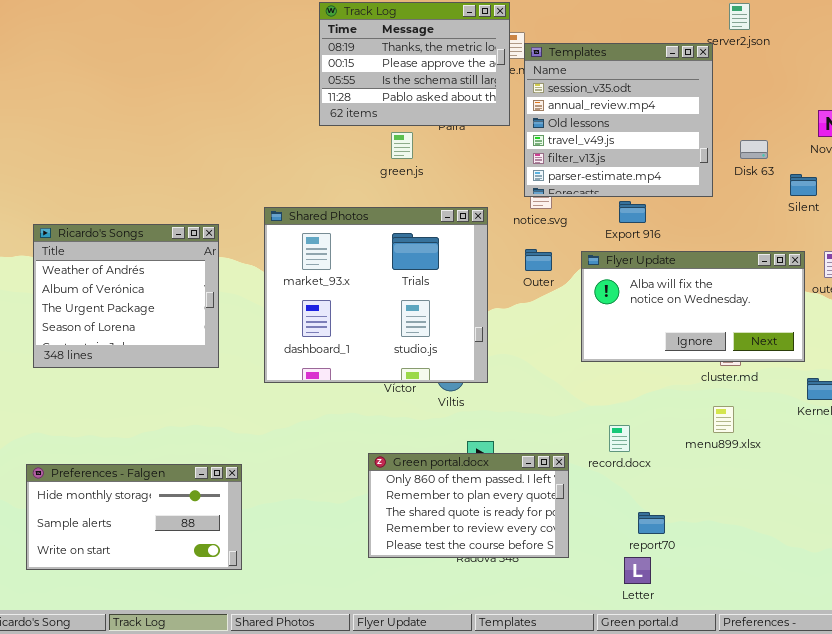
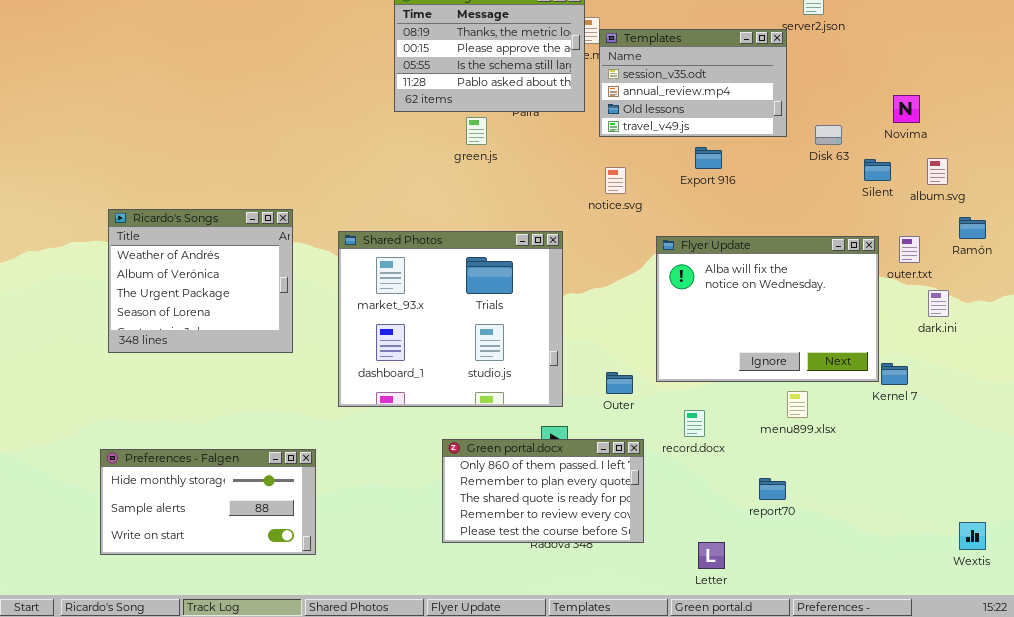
Templates: [524,43,713,197] -> [599,29,787,137], resized
Export 916: [619,201,646,223] -> [695,147,722,169], moved
Shared Photos: [264,207,488,383] -> [338,231,563,407], moved
Outer: [525,249,552,271] -> [606,372,633,394], moved
Flyer Update: [581,251,805,362] -> [656,236,879,382], resized
report70: [638,512,665,534] -> [759,478,786,500], moved

